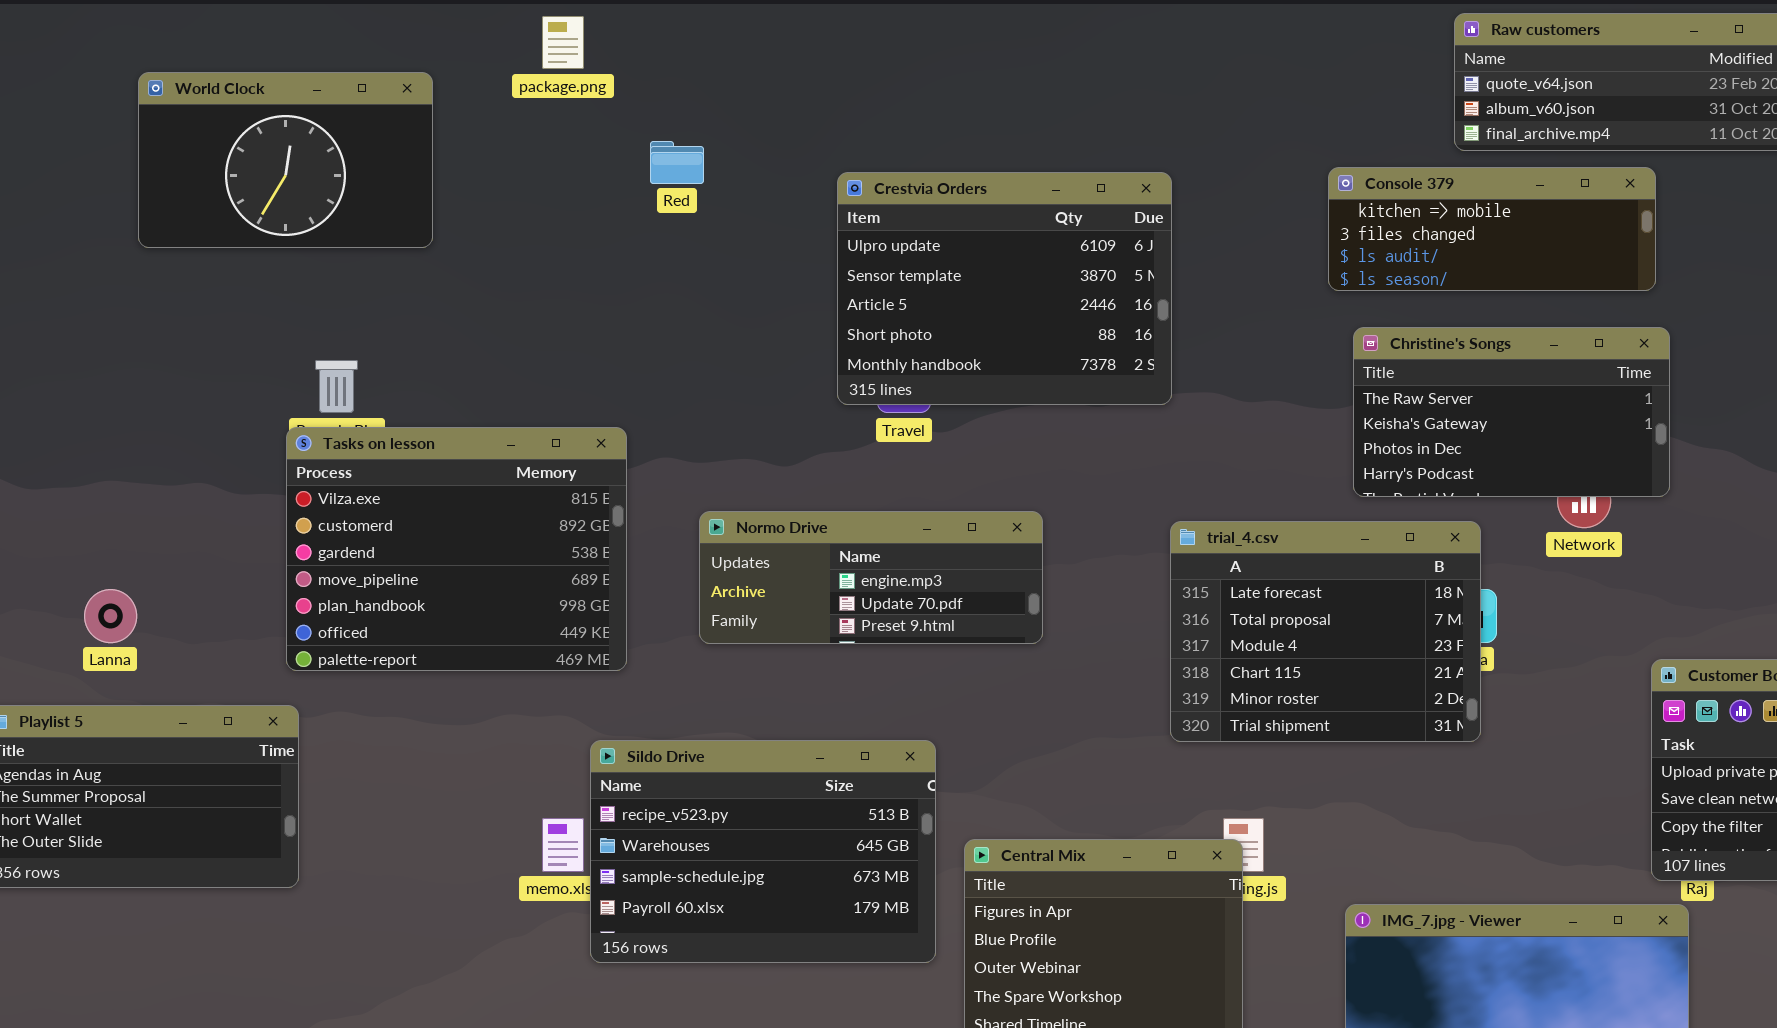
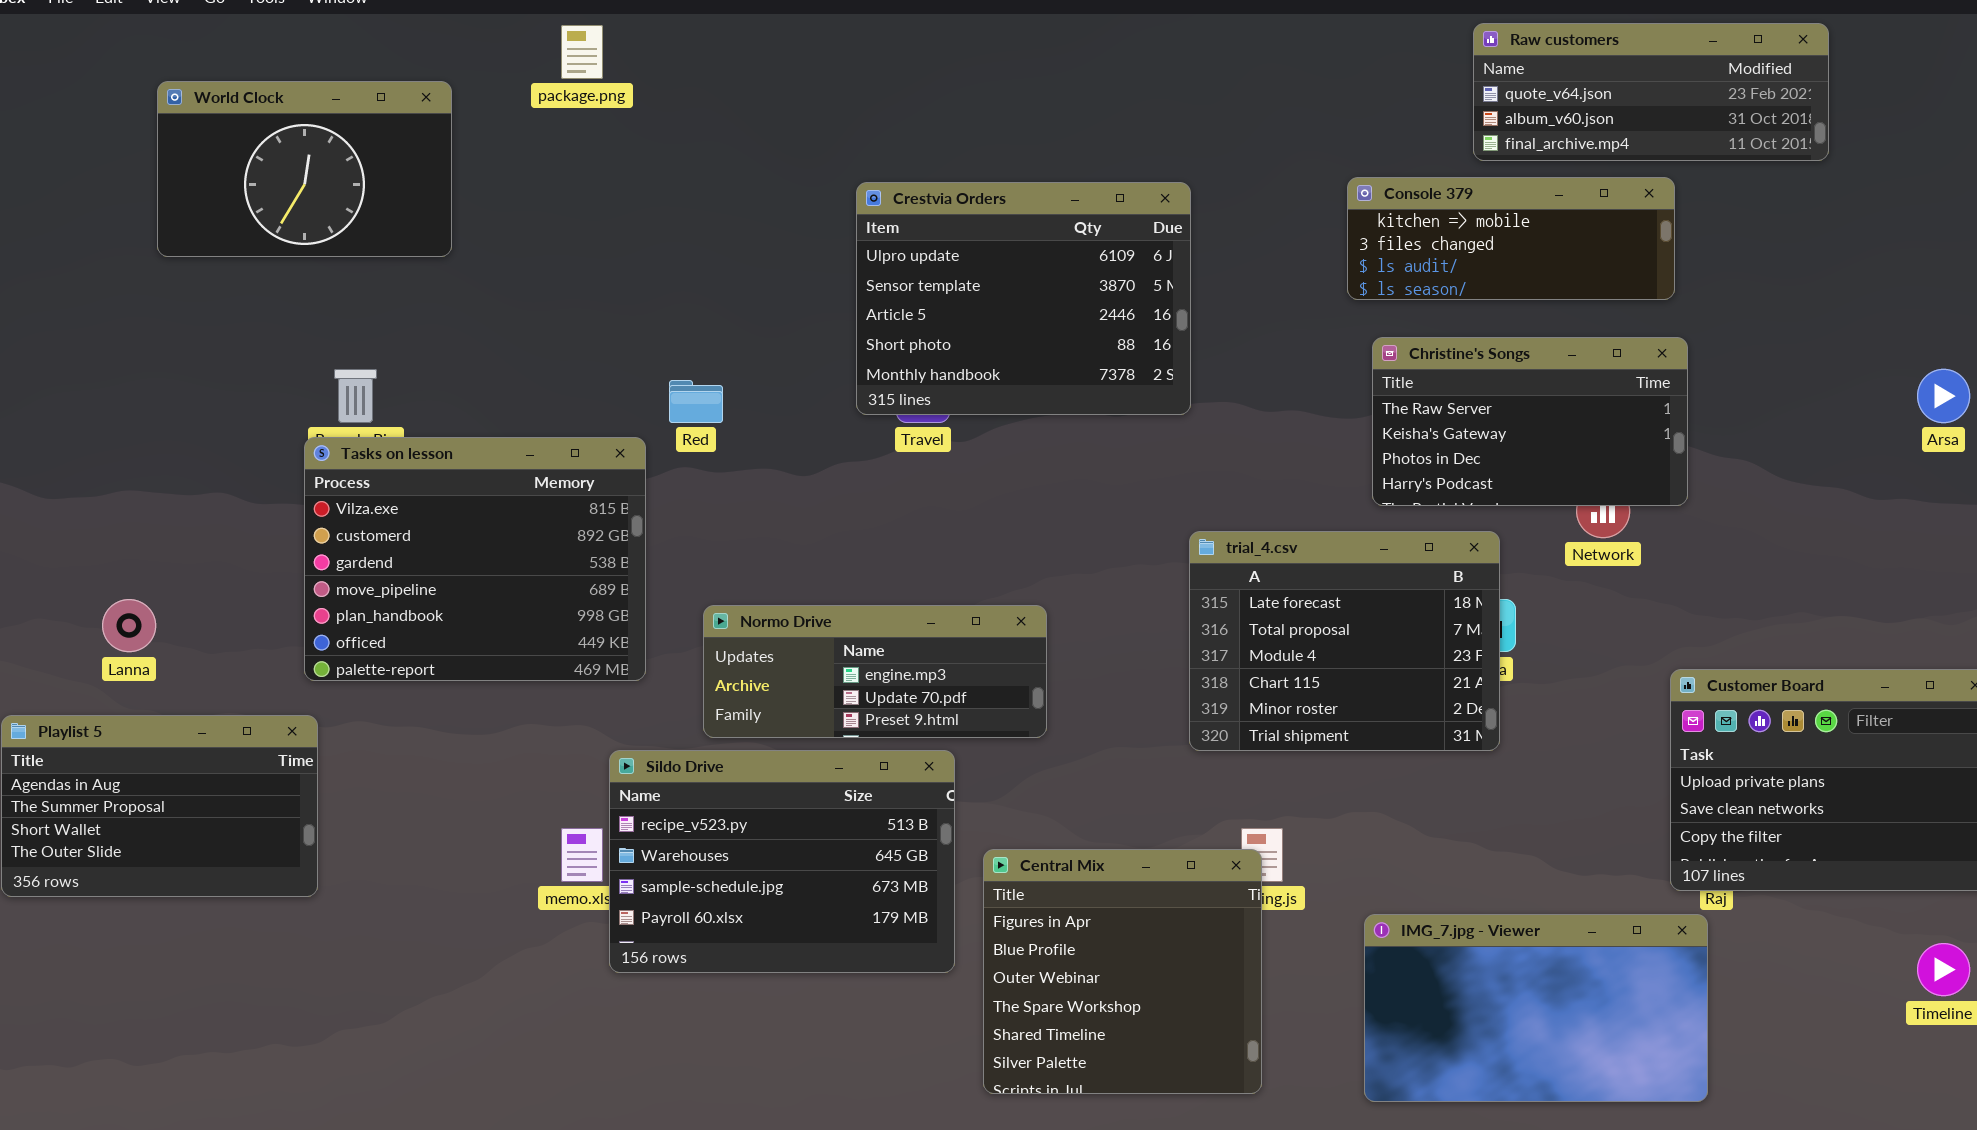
Red: [650,141,704,184] -> [669,380,723,423], moved
Normo Drive: [699,511,1043,644] -> [703,605,1047,738], moved

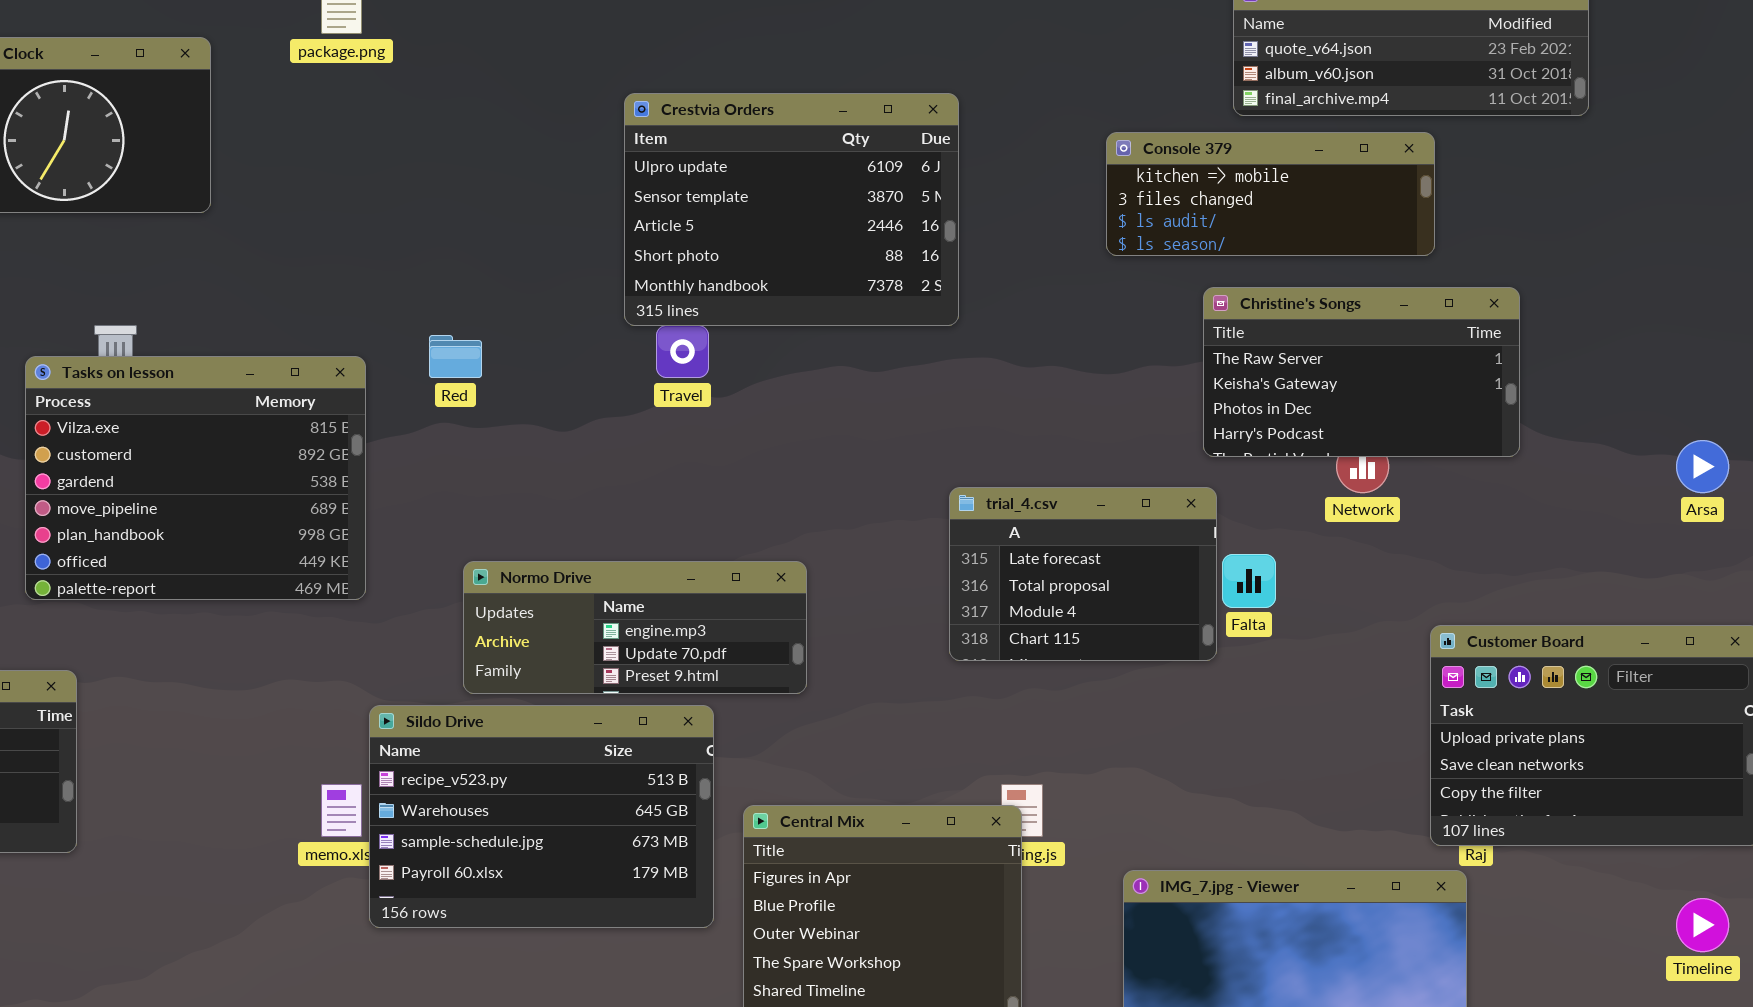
Crestvia Orders: [856,182,1191,415] -> [624,93,959,326], moved
Christine's Songs: [1372,337,1688,506] -> [1203,287,1520,457], moved
Arsa: [1917,369,1970,423] -> [1676,440,1729,493], moved
Tasks on lesson: [304,437,646,681] -> [25,356,366,600], moved
trial_4.csv: [1189,531,1500,751] -> [949,487,1217,661], resized

